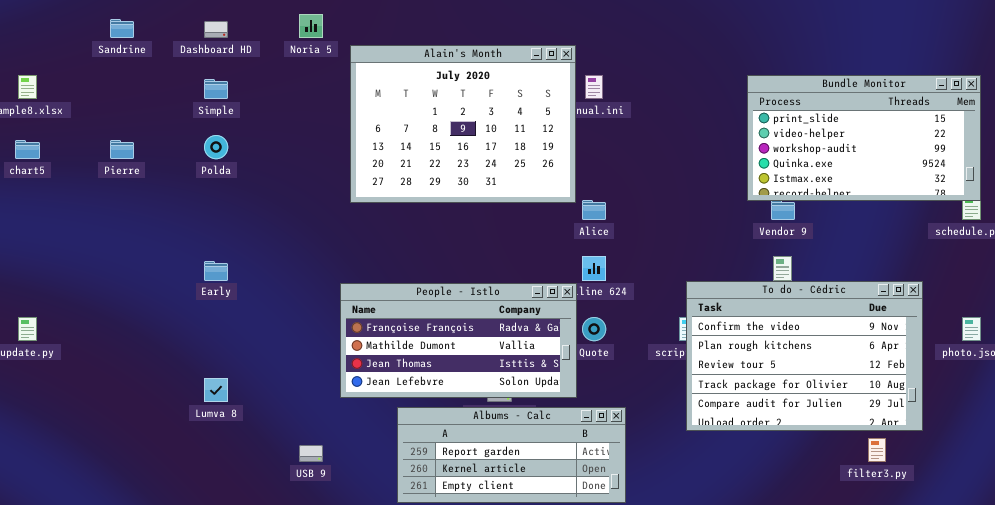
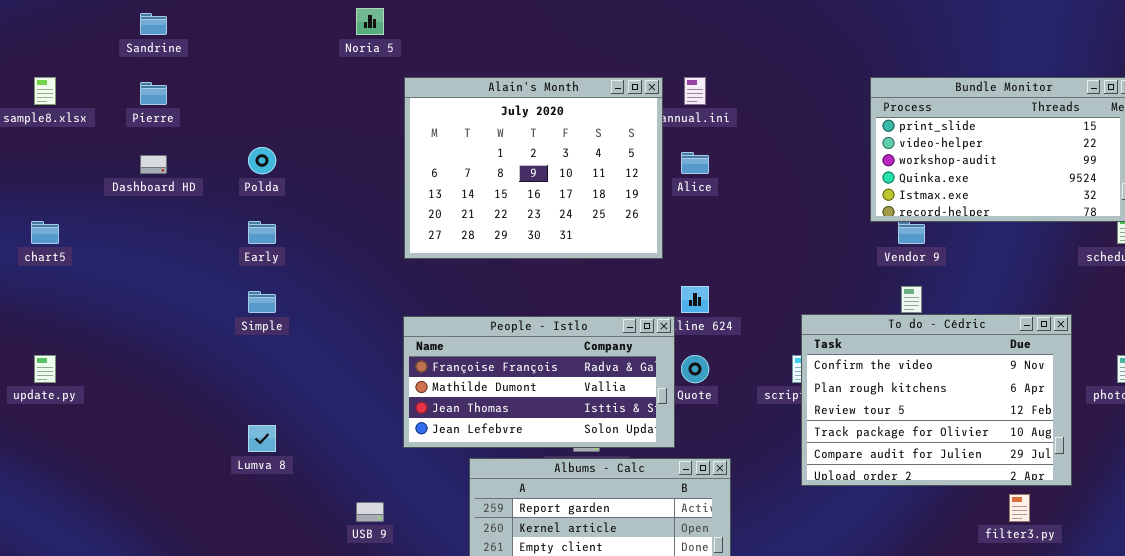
Dashboard HD: [204,21,228,38] -> [140,155,167,174], moved
Alain's Month: [350,45,576,203] -> [404,77,663,259], moved
Simple: [204,79,228,99] -> [248,291,276,313], moved
chart5: [15,140,40,159] -> [31,221,59,244], moved
Pierre: [110,140,134,159] -> [140,82,167,105], moved
Alice: [582,200,606,220] -> [681,152,709,174], moved
Early: [204,261,228,281] -> [248,221,276,244], moved

